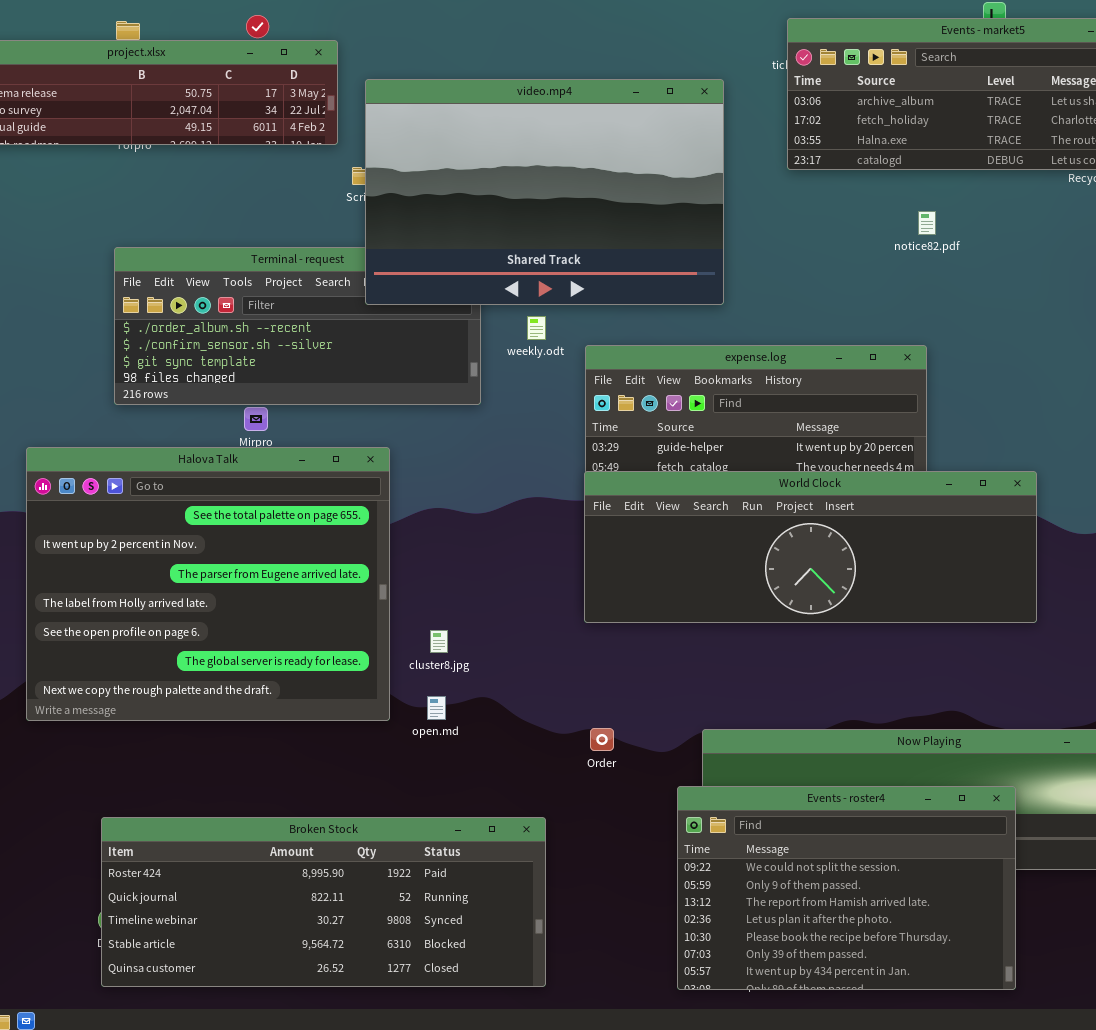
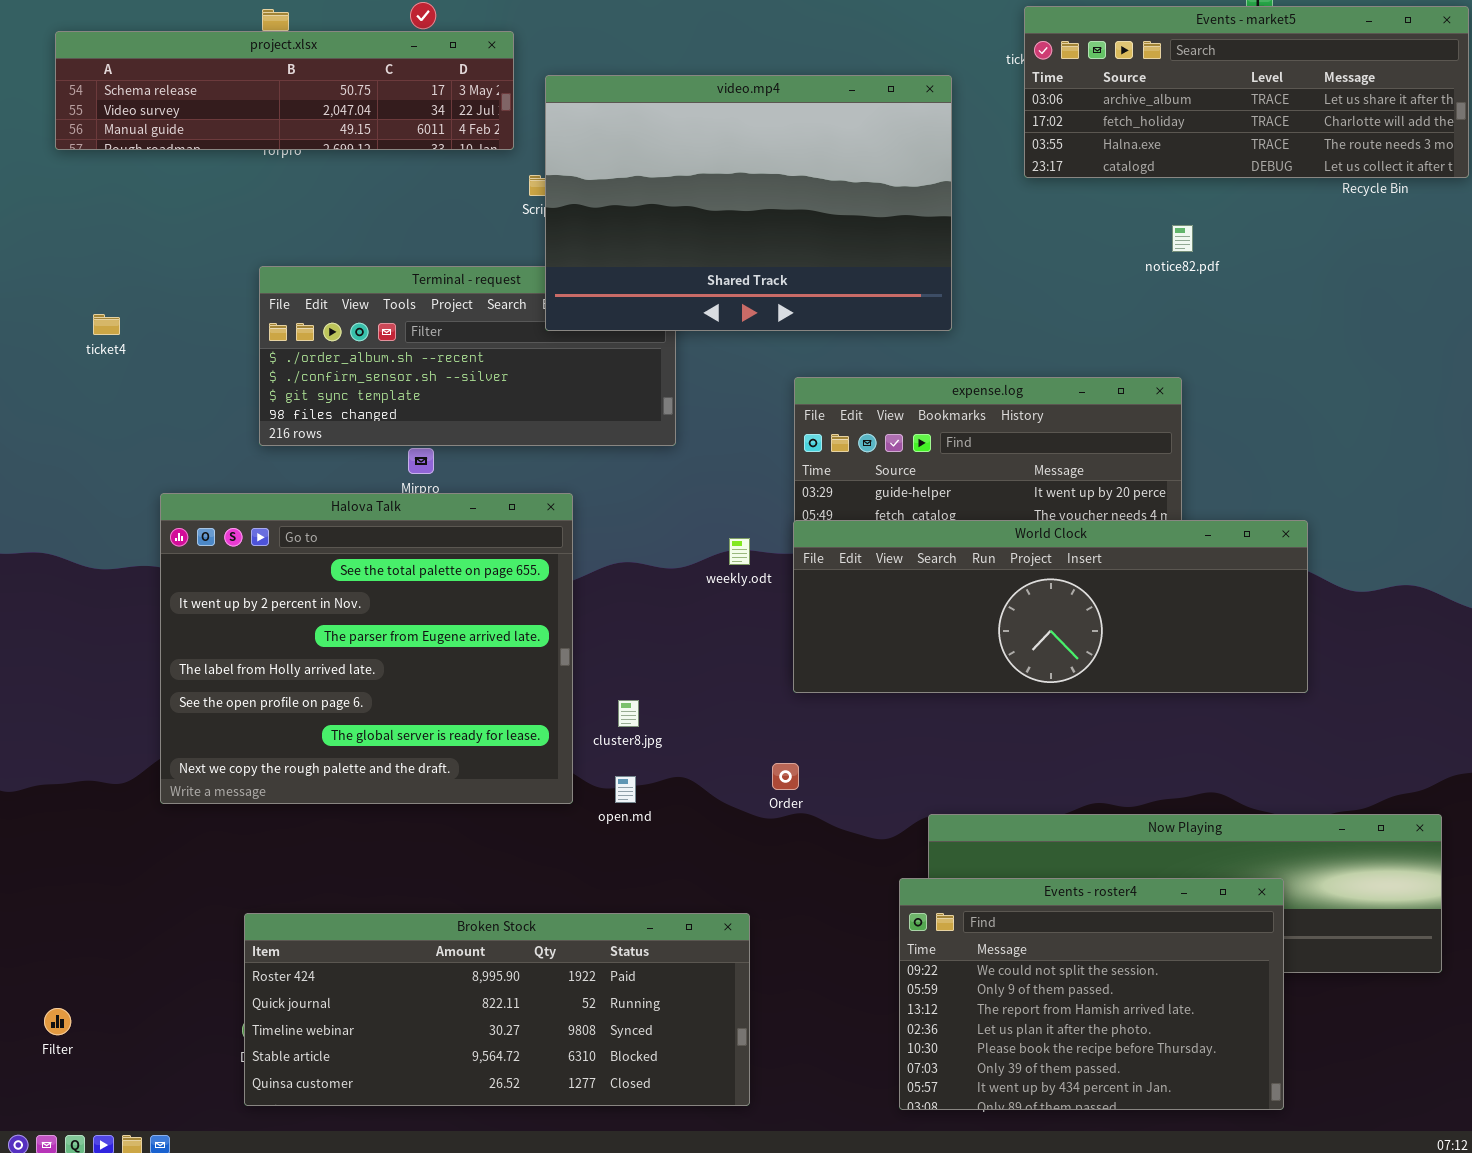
weekly.odt: [527,316,546,340] -> [729,538,750,565], moved
Order: [590,728,614,751] -> [772,763,799,790], moved

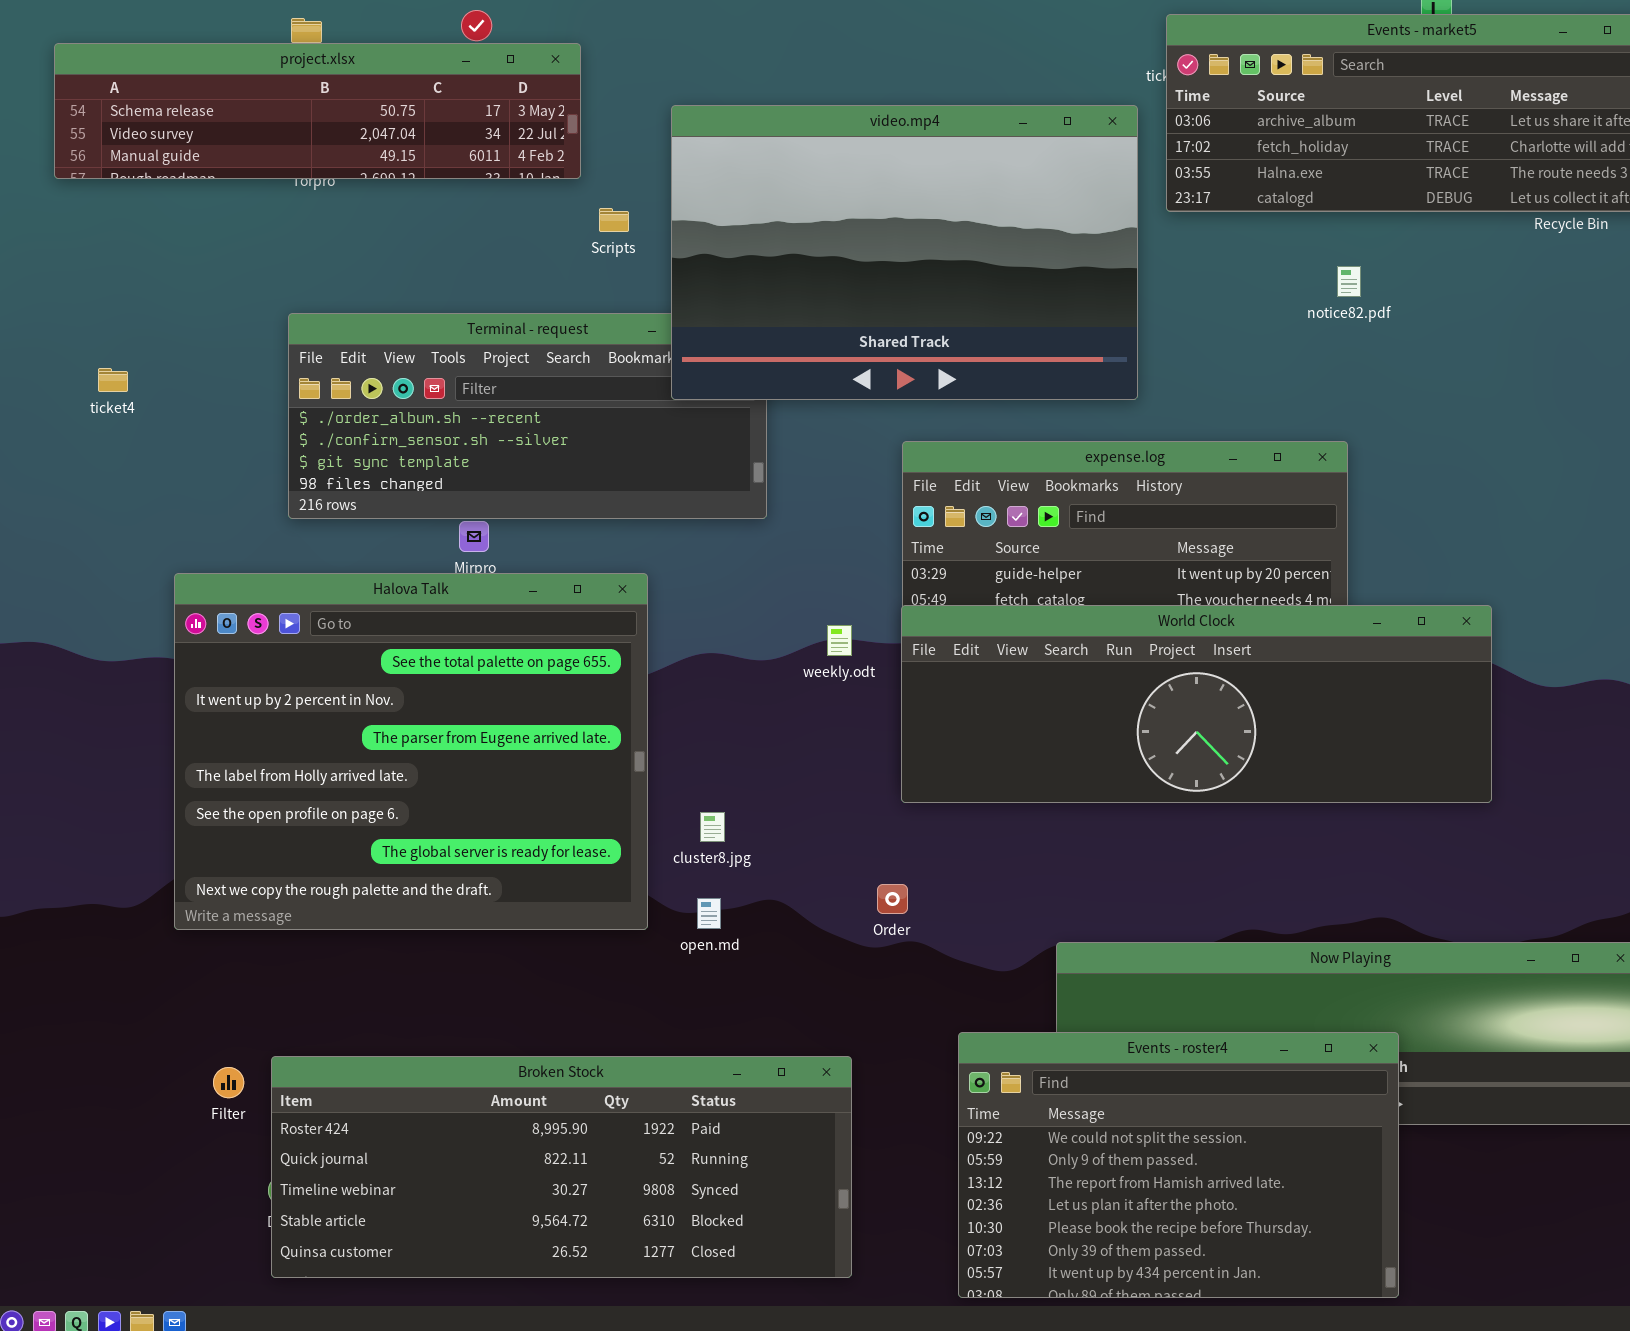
video.mp4: [545,75,952,331] -> [671,105,1138,400], moved
Events - roster4: [899,878,1284,1110] -> [958,1032,1399,1298], moved
Filter: [44,1008,71,1035] -> [213,1067,244,1098], moved

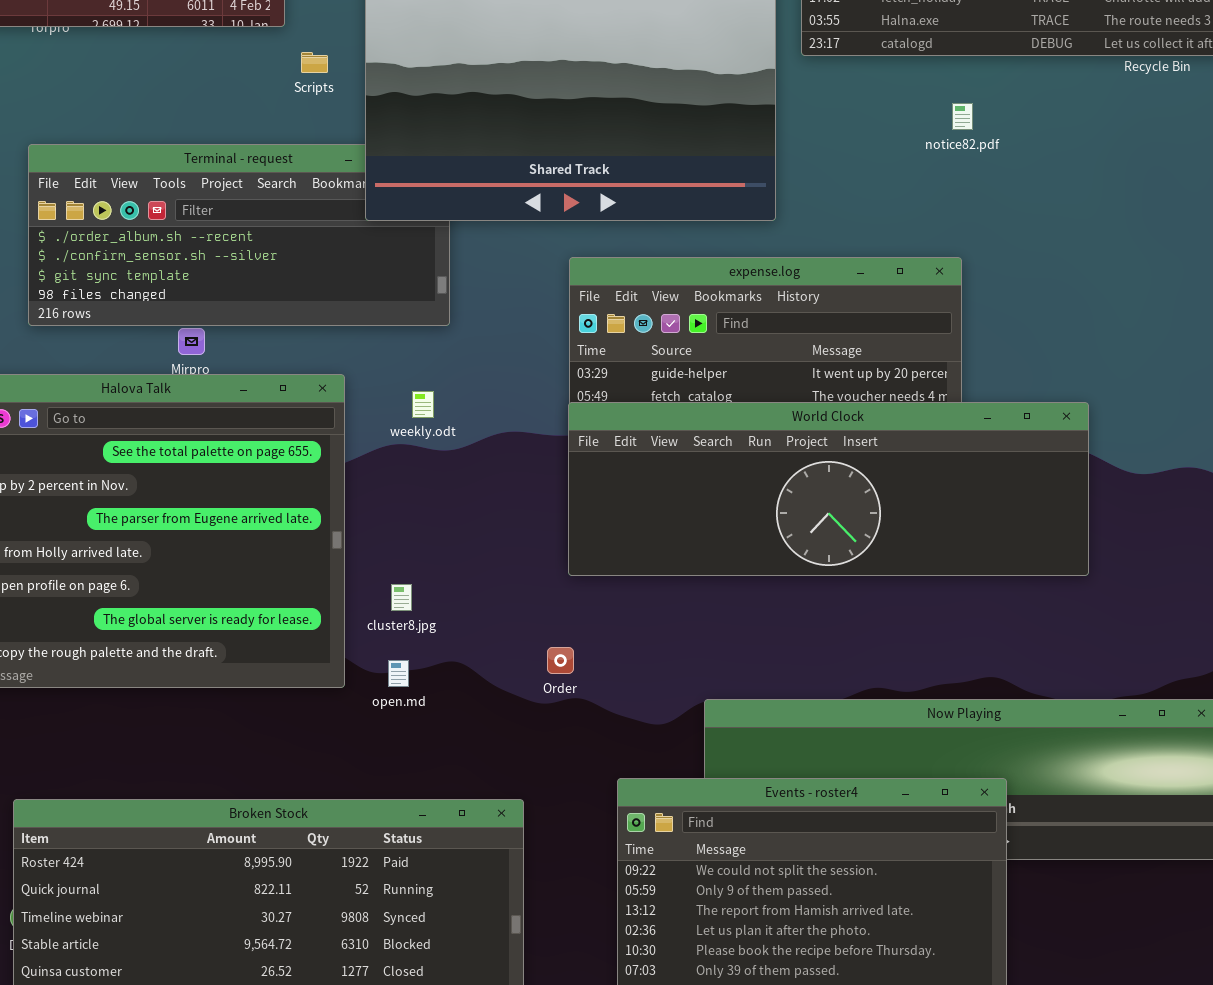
weekly.odt: [827,625,852,656] -> [412,391,434,418], moved

